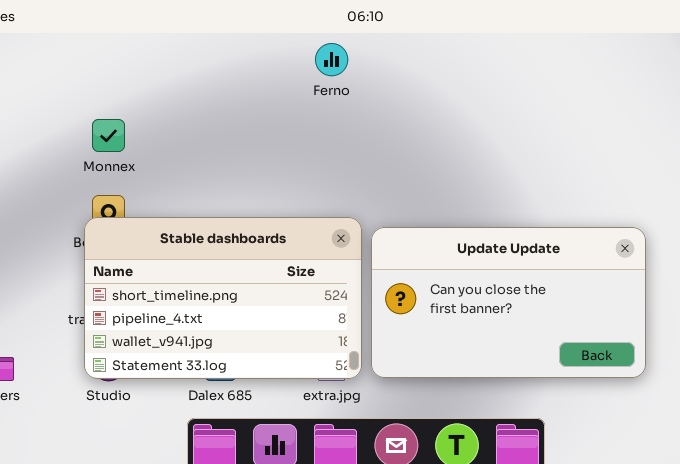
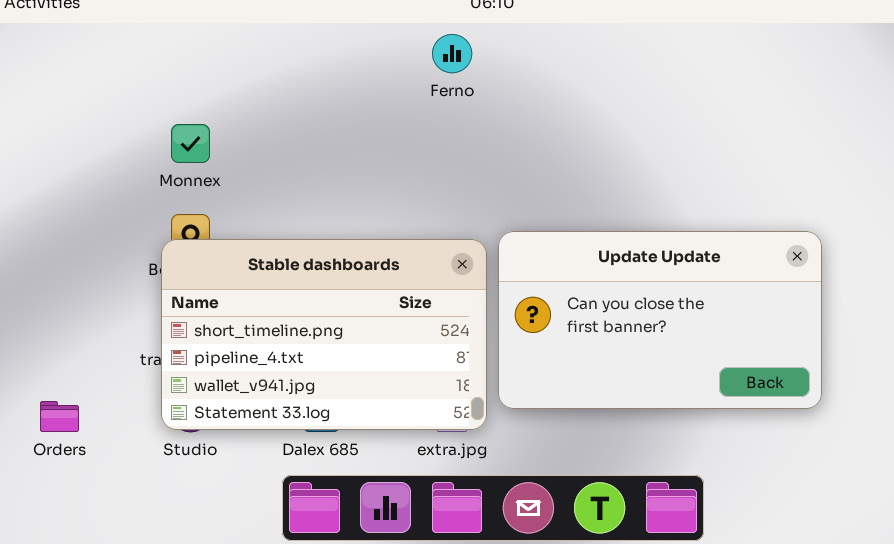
Update Update: [371,227,646,378] -> [498,231,822,409], moved

